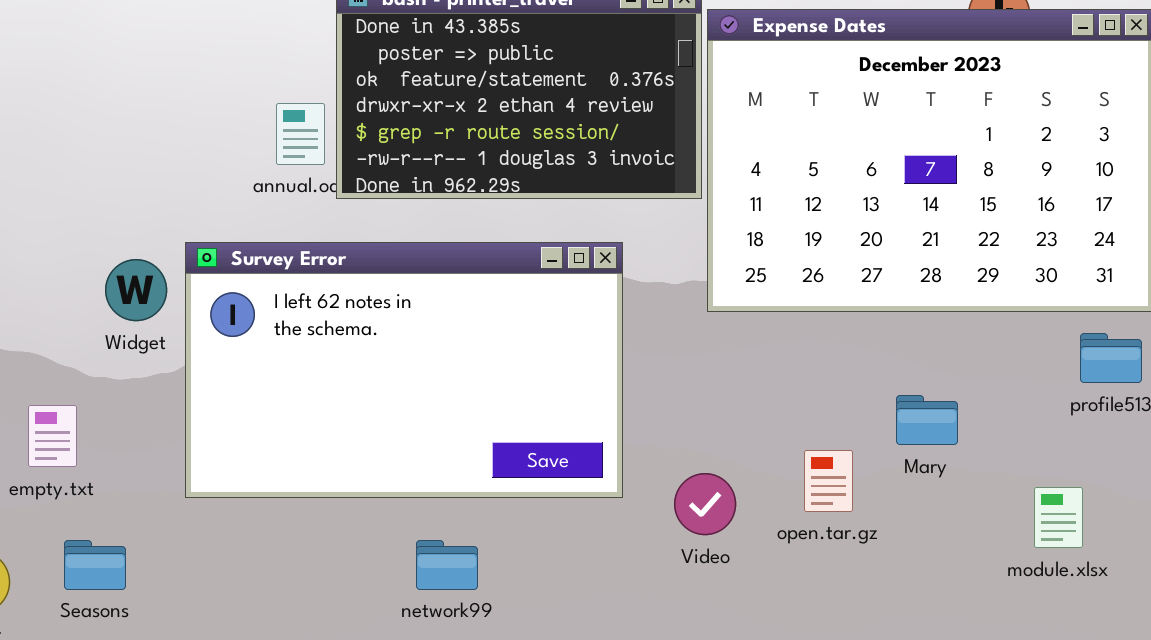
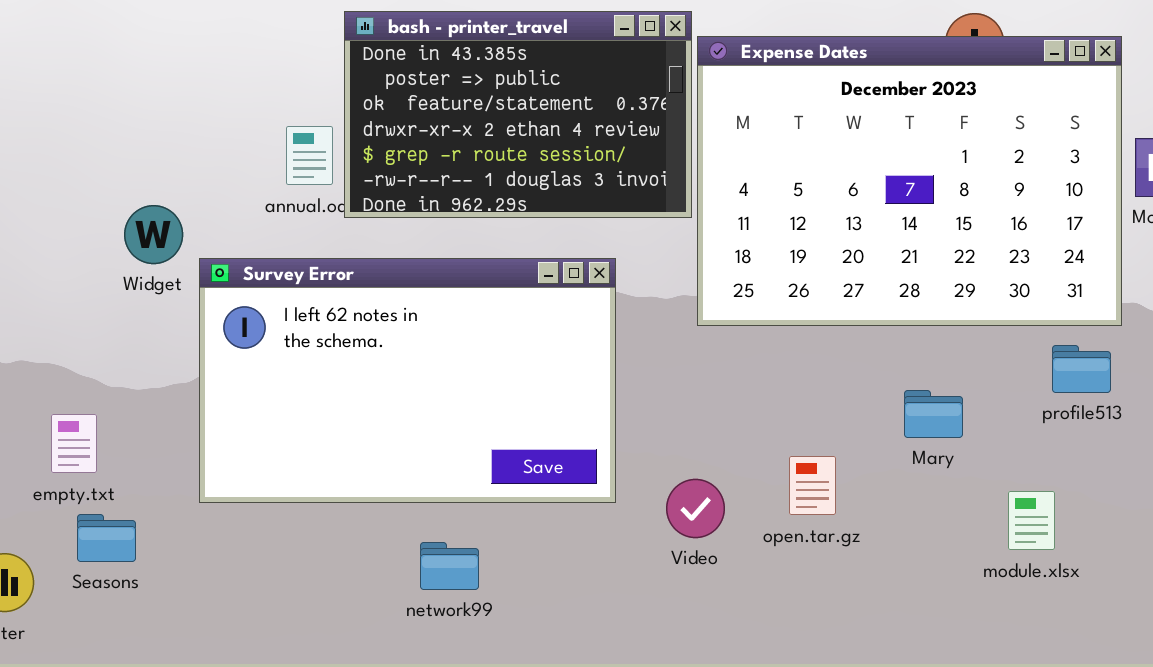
Widget: [105,259,167,321] -> [124,205,183,264], moved
Mary: [896,395,958,445] -> [904,390,963,438], moved
Seasons: [64,540,126,590] -> [77,514,136,562], moved

